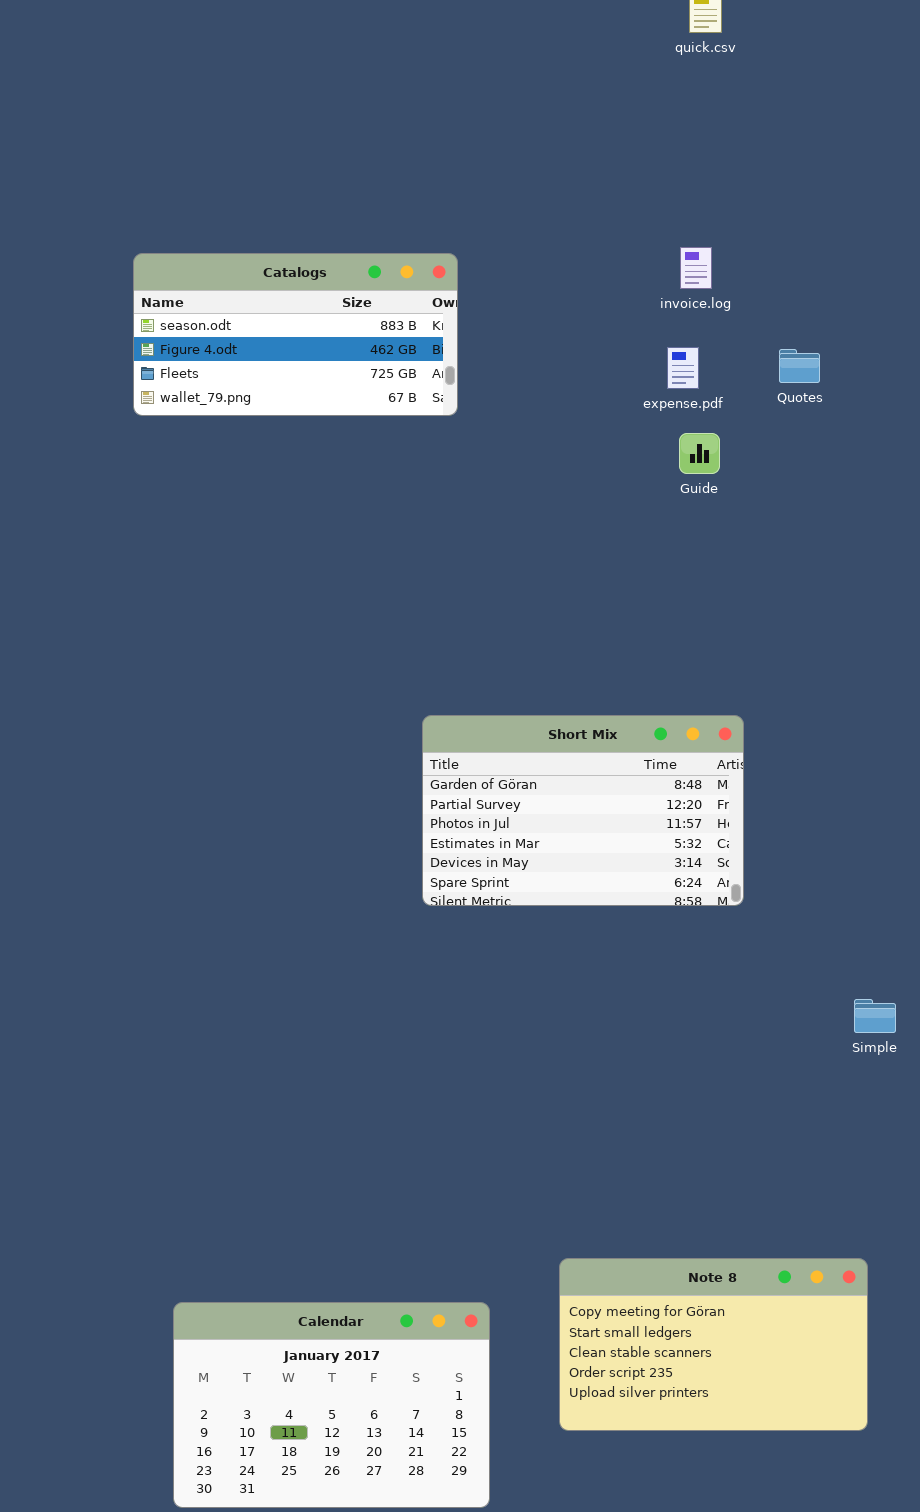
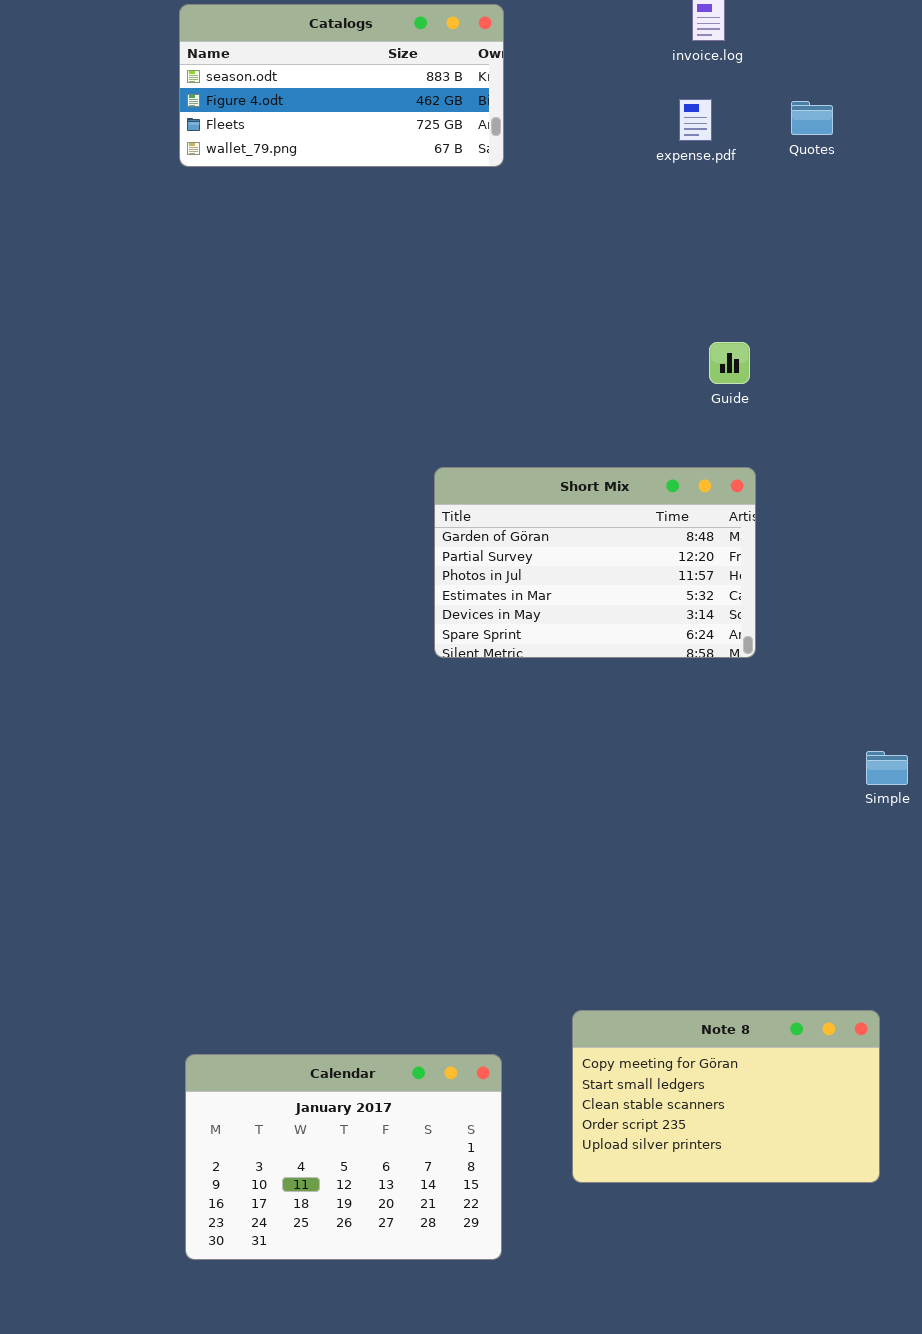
Catalogs: [133,253,458,416] -> [179,4,504,167], moved
Guide: [679,433,720,474] -> [709,342,750,384], moved

